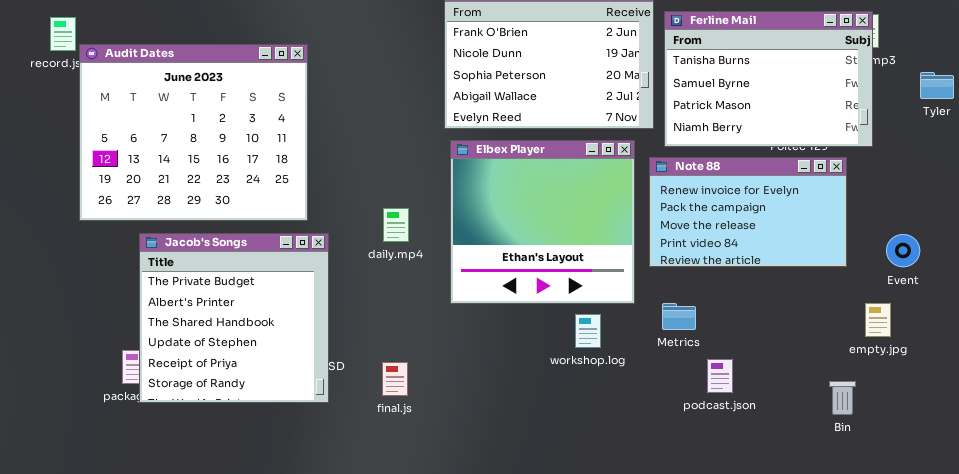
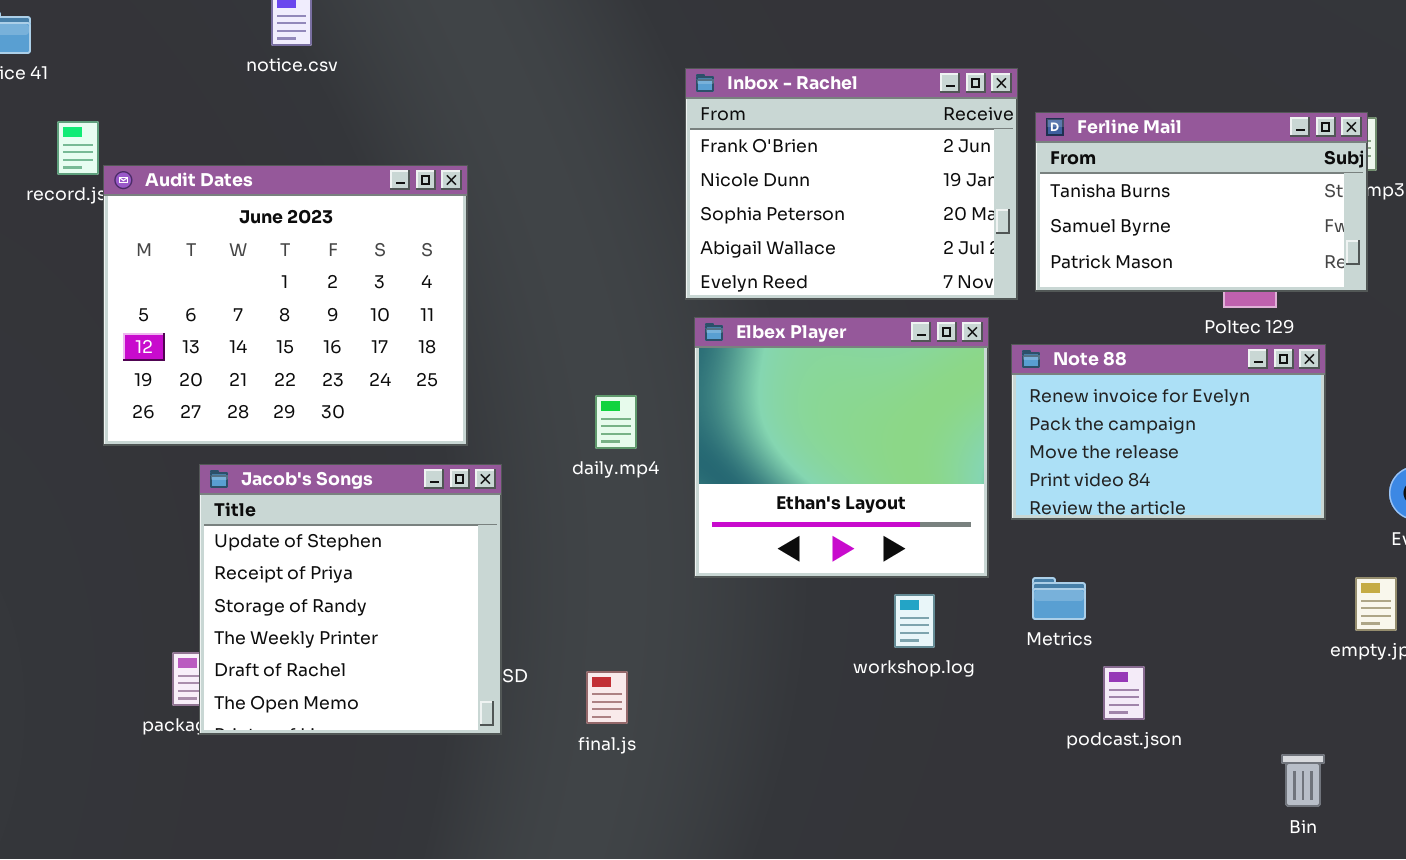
Ferline Mail: [664,11,873,147] -> [1035,112,1368,292], resized
daily.mp4: [383,208,409,242] -> [595,395,637,449], moved
Jacob's Songs: [139,233,329,403] -> [199,464,502,735], scrolled down 3 rows
Bin: [829,381,856,415] -> [1281,754,1325,807], moved

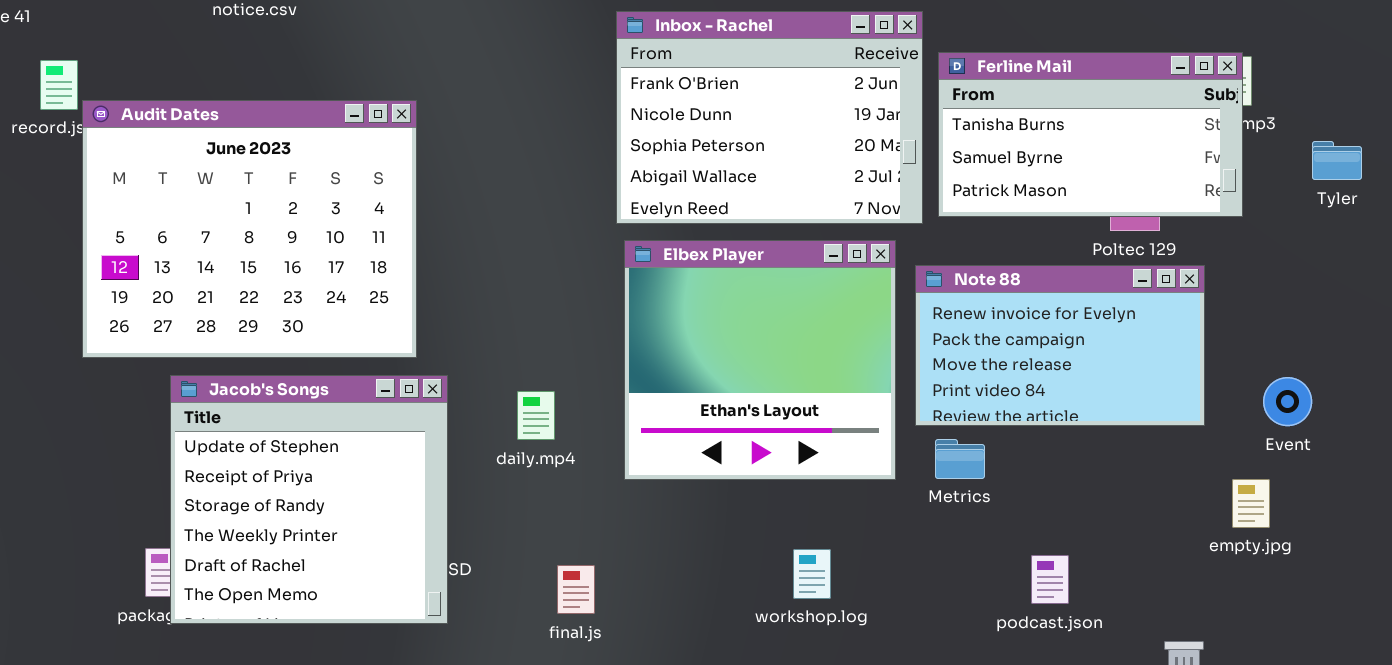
daily.mp4: [595,395,637,449] -> [517,391,555,440], moved
Metrics: [1032,577,1086,620] -> [935,439,985,479], moved
workshop.log: [894,594,935,648] -> [793,549,831,599], moved
podcast.json: [1103,666,1145,720] -> [1031,555,1069,604], moved
final.js: [586,671,628,724] -> [557,565,595,614], moved

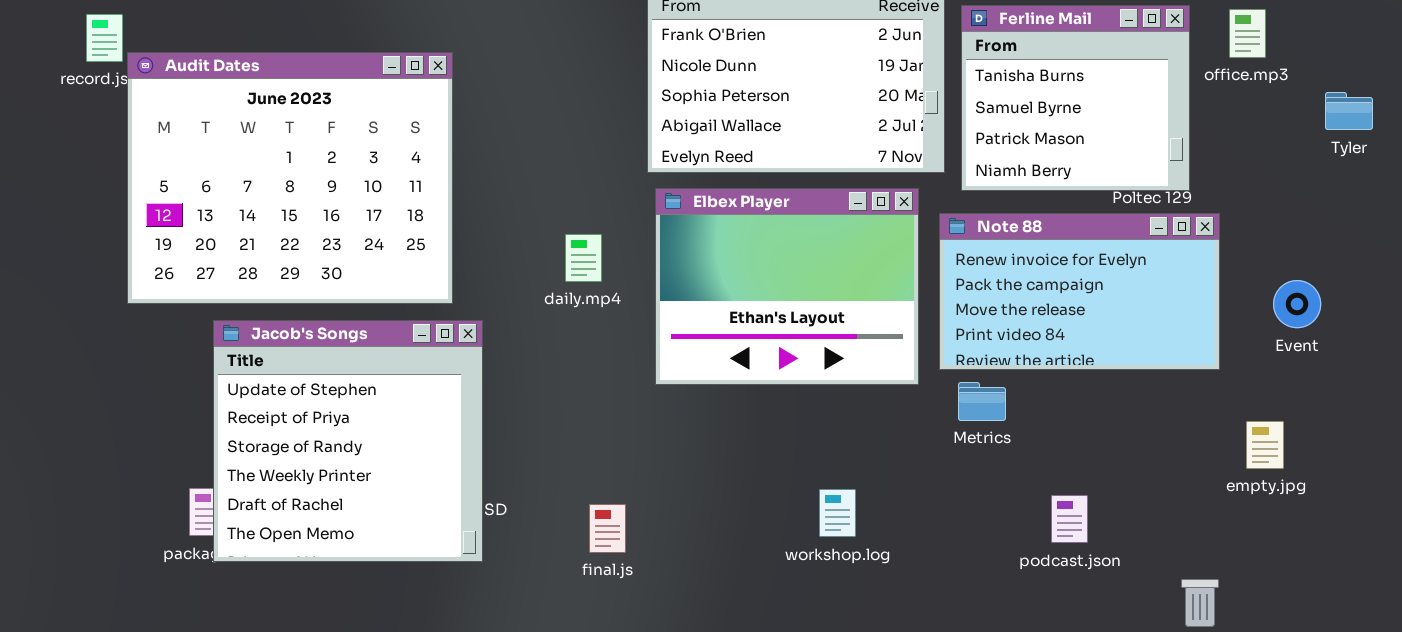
Ferline Mail: [938,52,1243,217] -> [961,5,1190,191], resized
Elbex Player: [624,240,896,480] -> [655,188,919,385], resized
Event: [1263,377,1312,426] -> [1273,280,1321,328], moved
daily.mp4: [517,391,555,440] -> [565,234,602,282], moved

